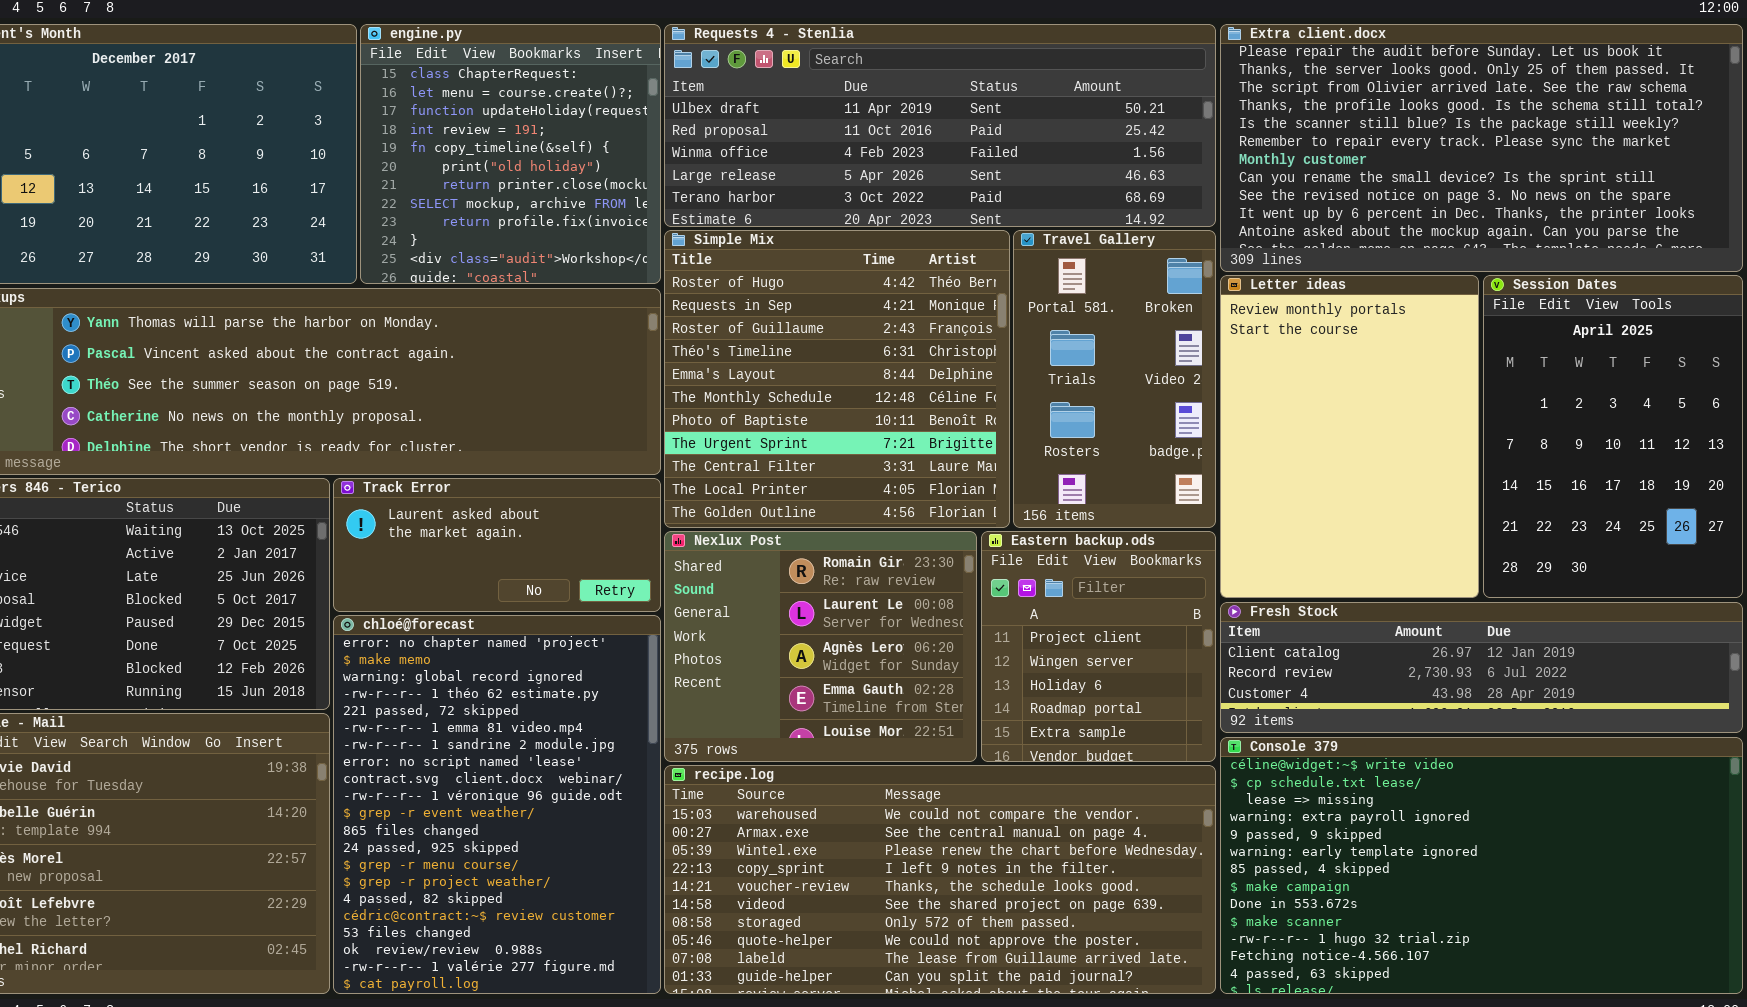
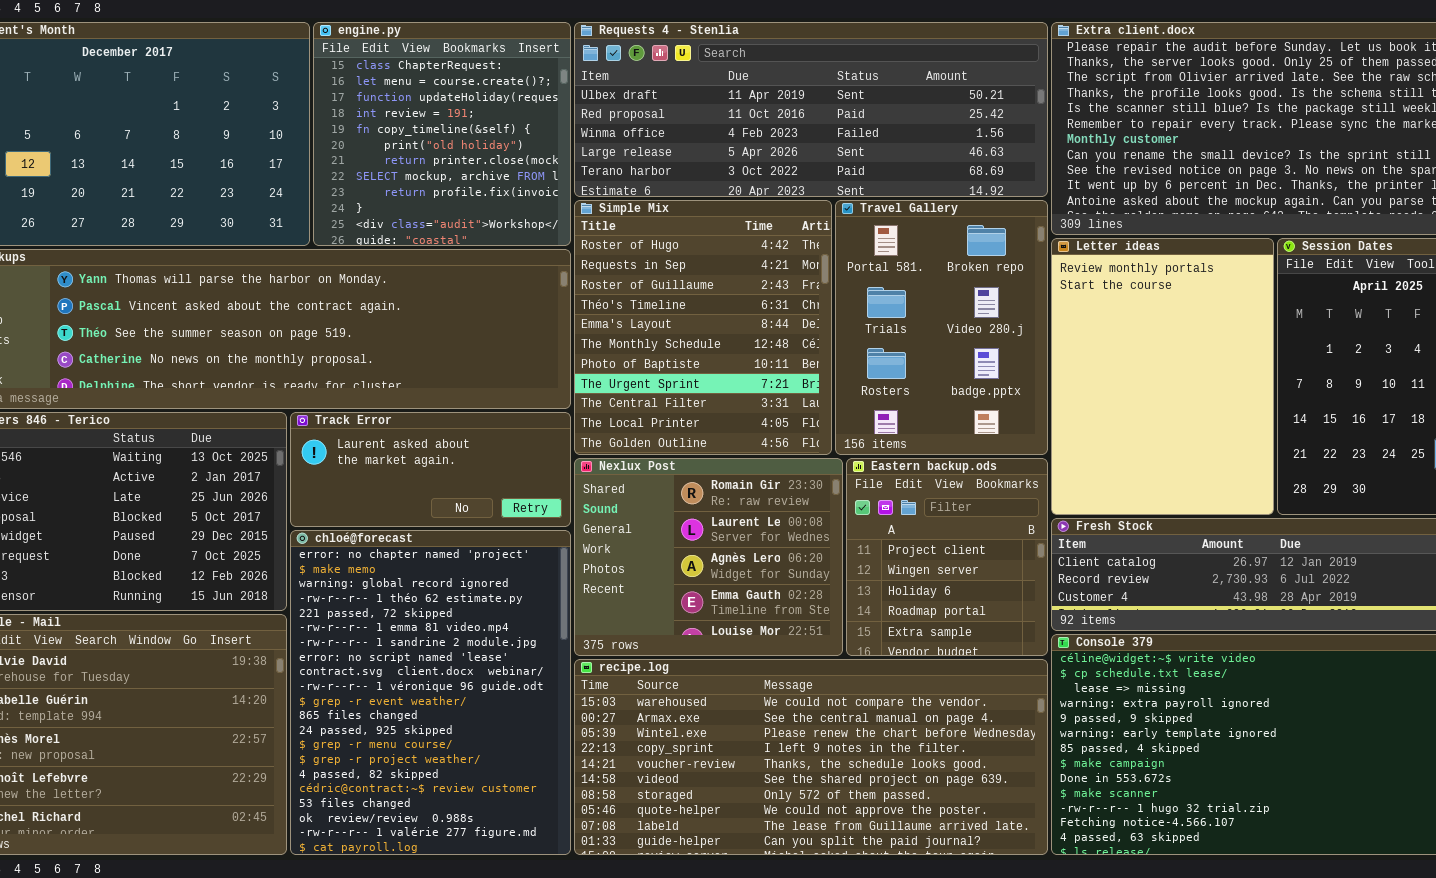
Simple Mix: [664,230,1010,528] -> [574,200,832,455], resized
Travel Gallery: [1013,230,1216,528] -> [835,200,1048,455], resized

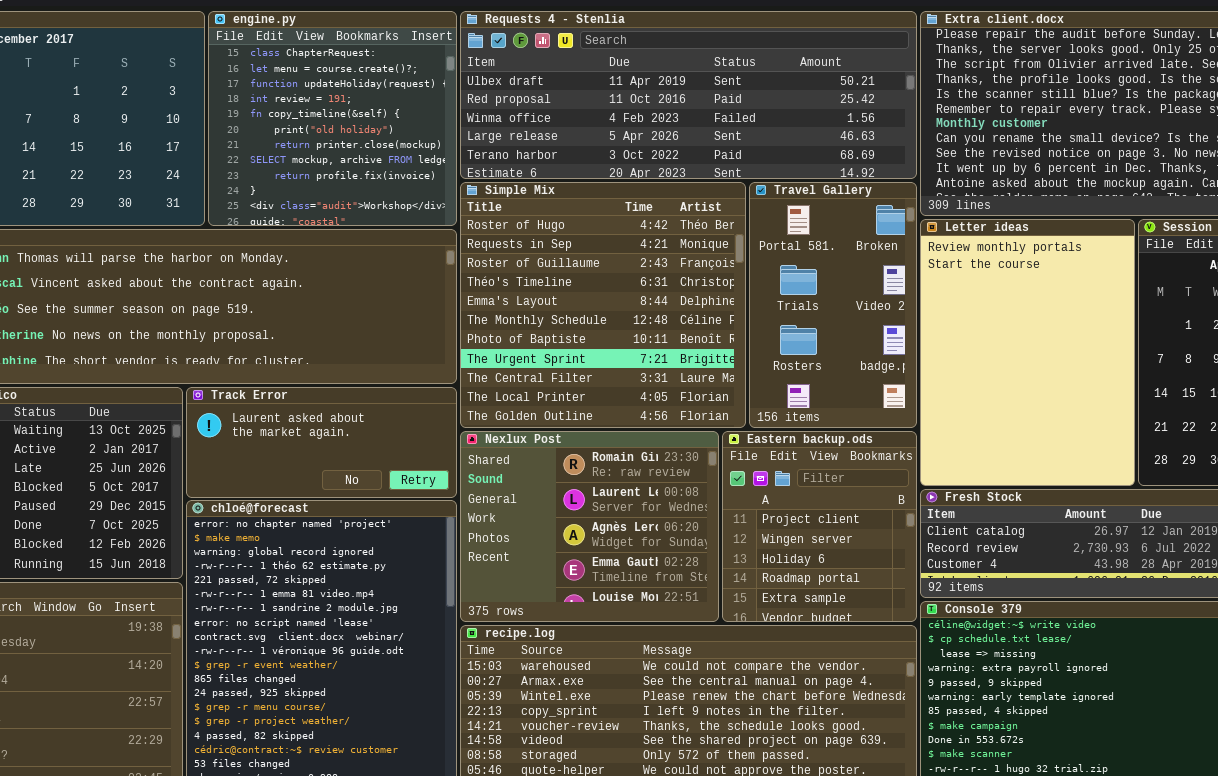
Simple Mix: [574,200,832,455] -> [460,182,746,428], resized
Travel Gallery: [835,200,1048,455] -> [749,182,917,428], resized

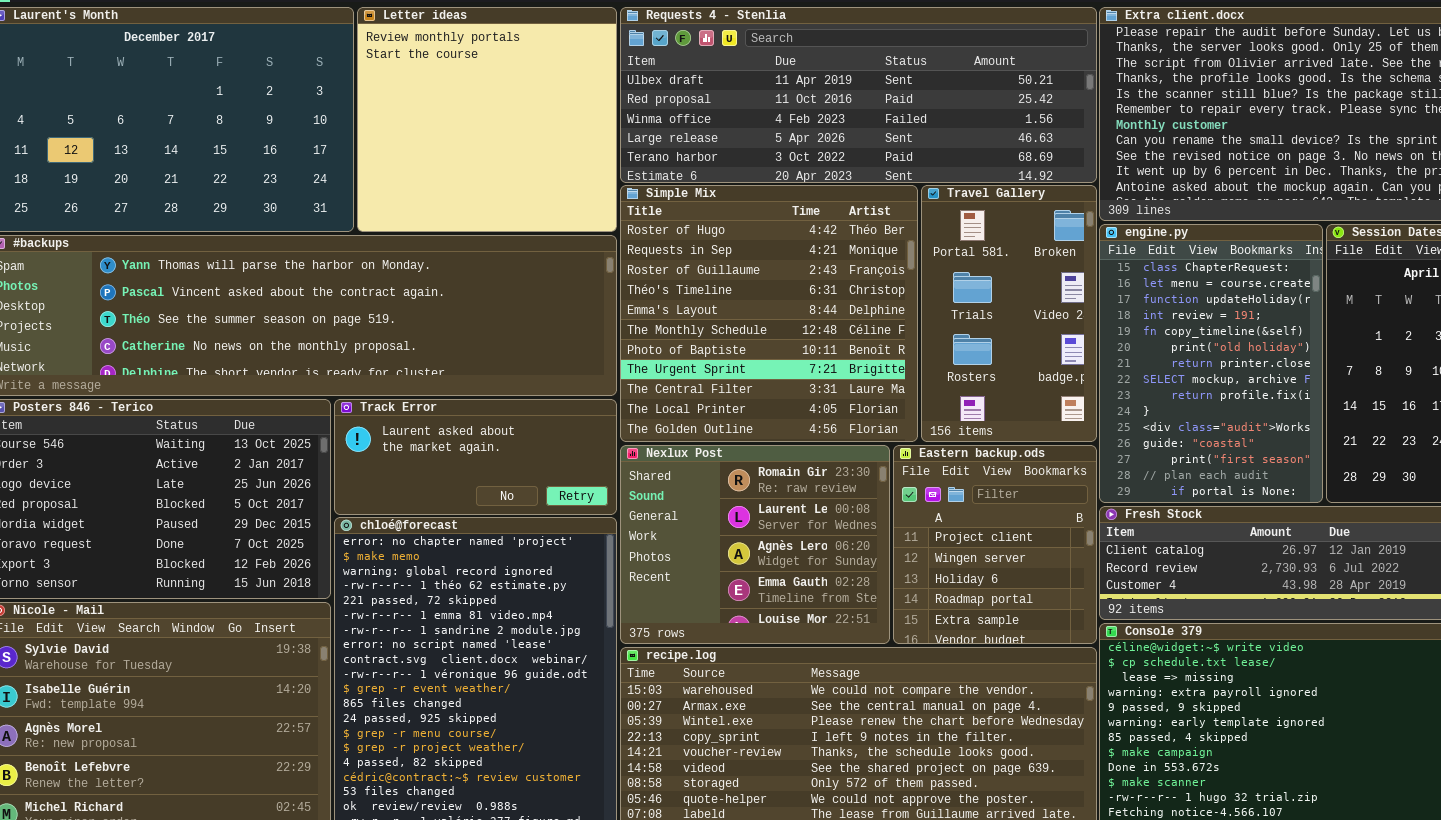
engine.py: [208,11,457,226] -> [1099,224,1323,503], moved, resized
Letter ideas: [920,219,1135,486] -> [357,7,617,232], moved, resized

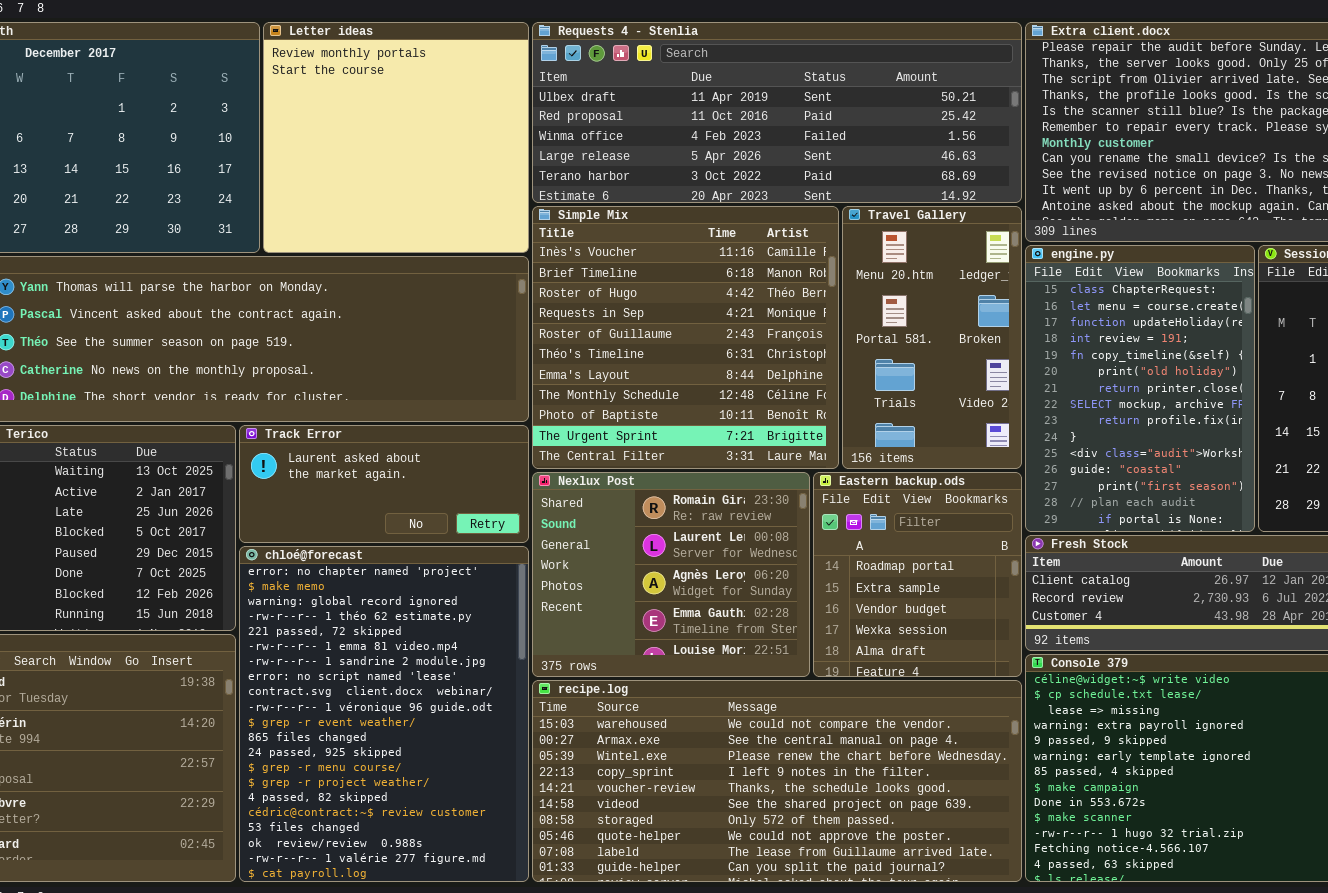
Simple Mix: [620,185,918,442] -> [532,206,839,469], scrolled up 2 rows
Travel Gallery: [921,185,1097,442] -> [842,206,1022,469], scrolled up 1 row
Eastern backup.ods: [893,445,1097,644] -> [813,472,1022,677], scrolled down 3 rows

